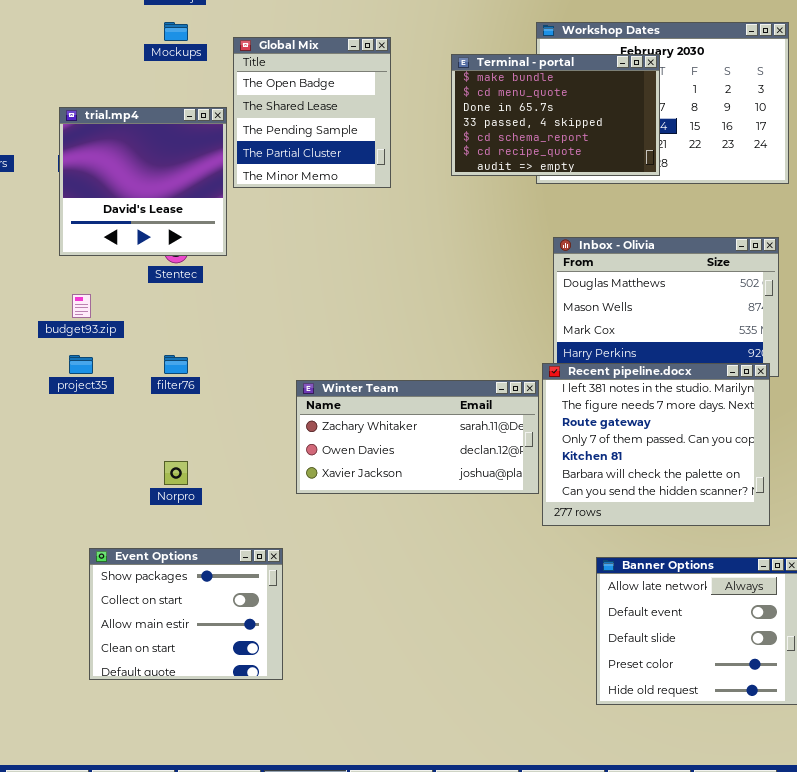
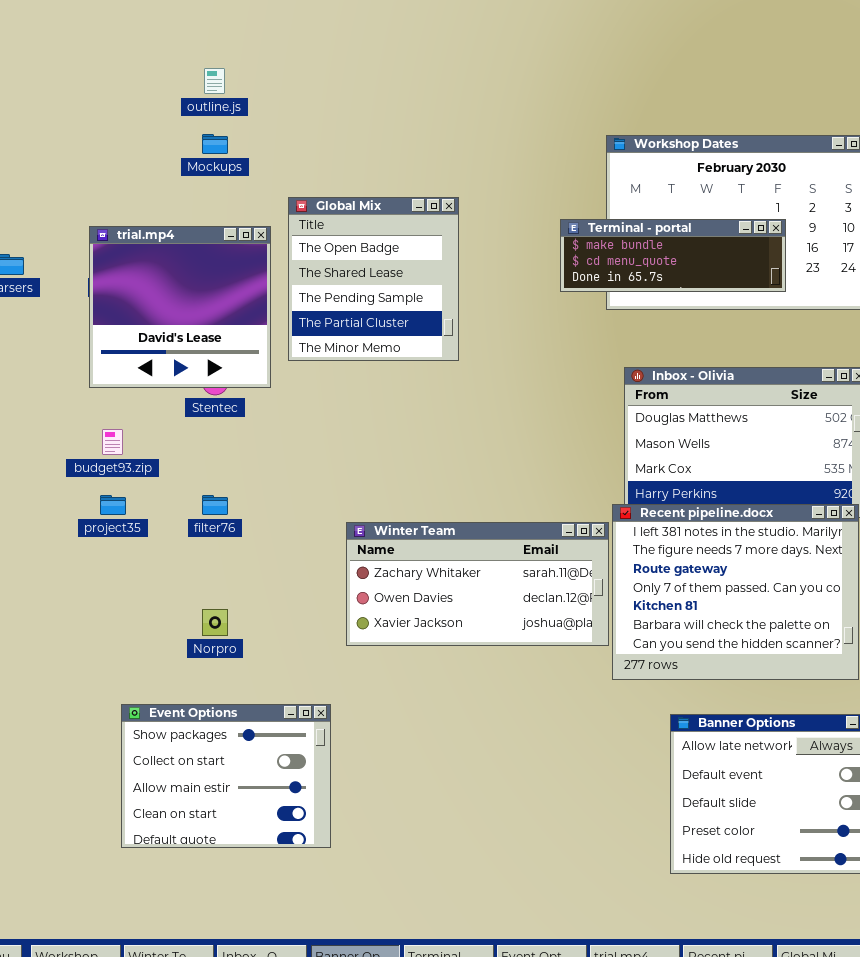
Global Mix: [233,37,391,188] -> [288,197,459,361], moved
Terminal - portal: [451,54,660,176] -> [560,219,786,292], moved, resized

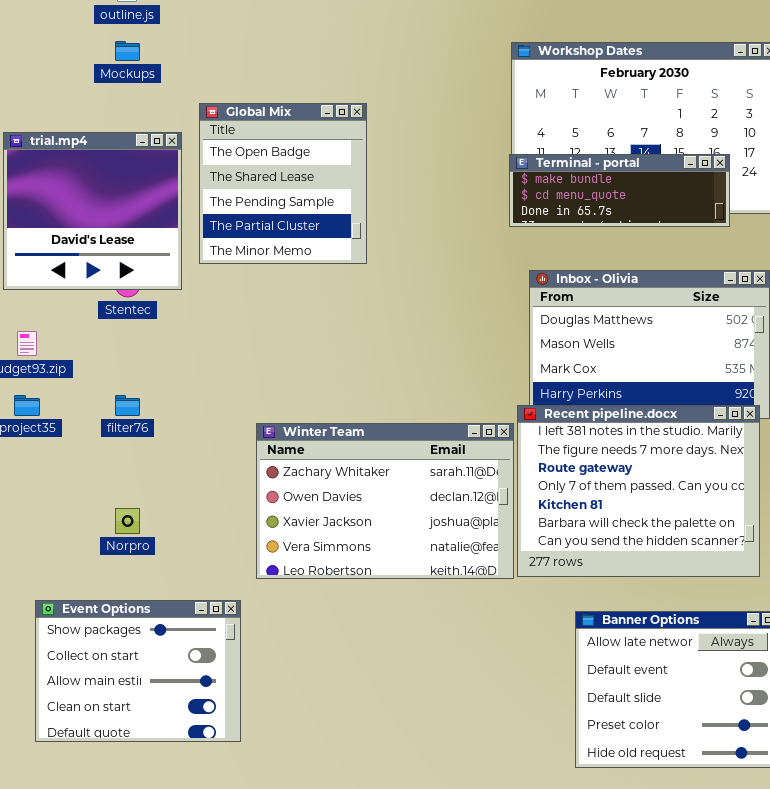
Terminal - portal: [560,219,786,292] -> [509,154,730,227], moved
Winter Team: [346,522,609,646] -> [256,423,514,579], resized

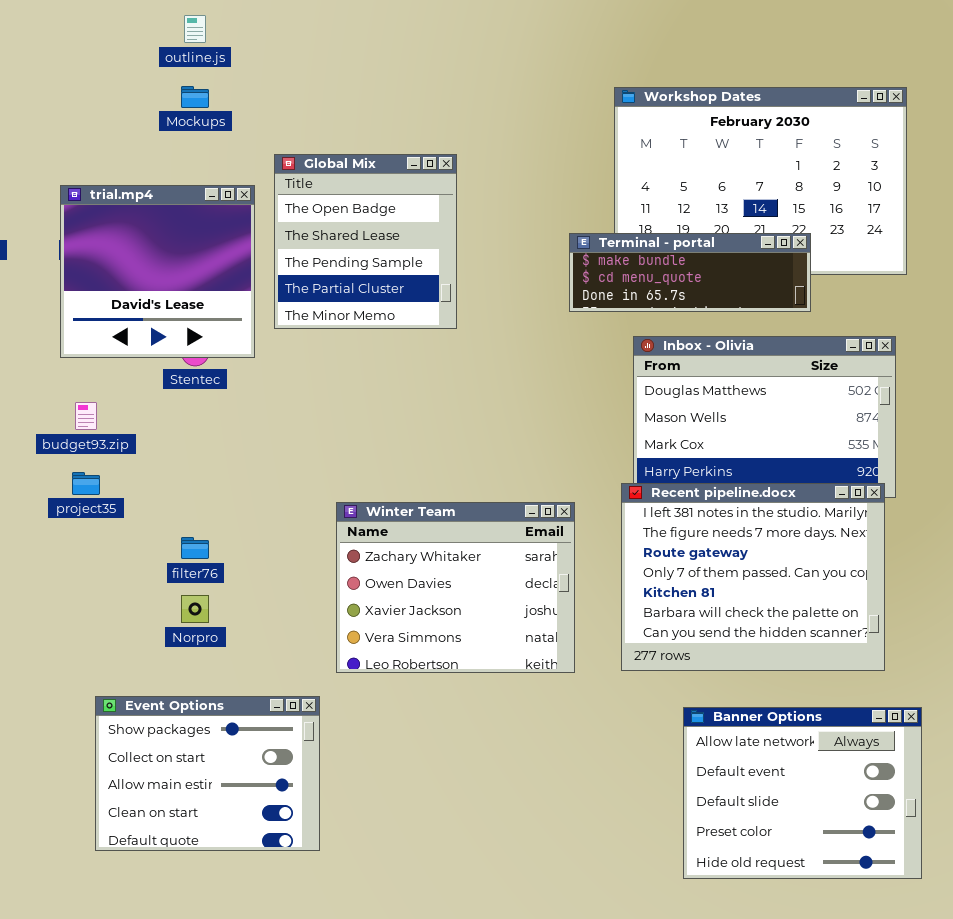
Terminal - portal: [509,154,730,227] -> [569,233,811,312], moved
filter76: [115,395,140,416] -> [181,537,209,559], moved
Winter Team: [256,423,514,579] -> [336,502,575,673], resized

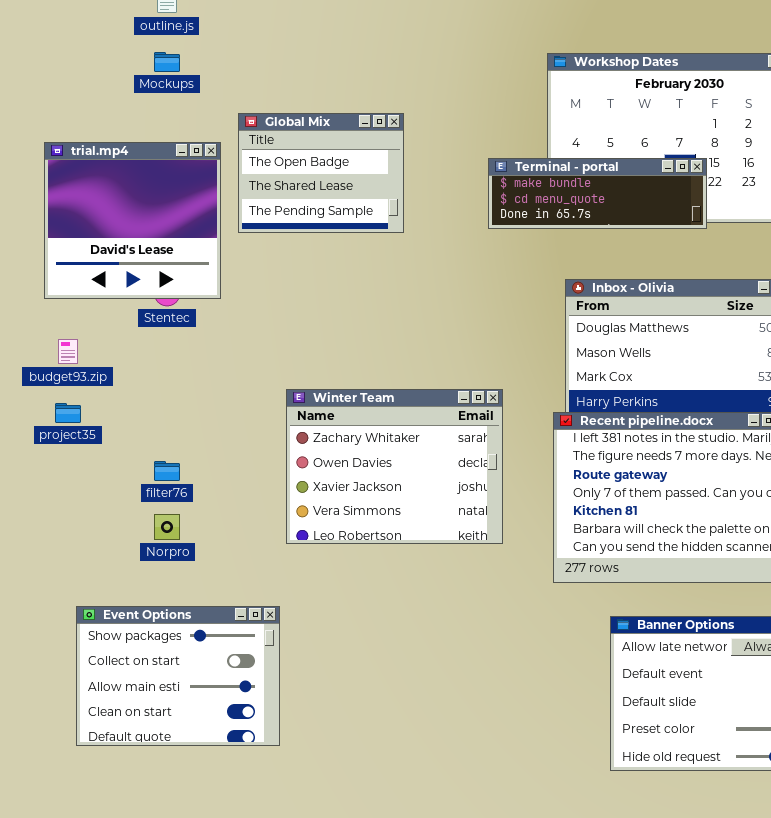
Global Mix: [274,154,457,329] -> [238,113,404,233], resized
Terminal - portal: [569,233,811,312] -> [488,158,707,229], moved
Winter Team: [336,502,575,673] -> [286,389,503,544], moved

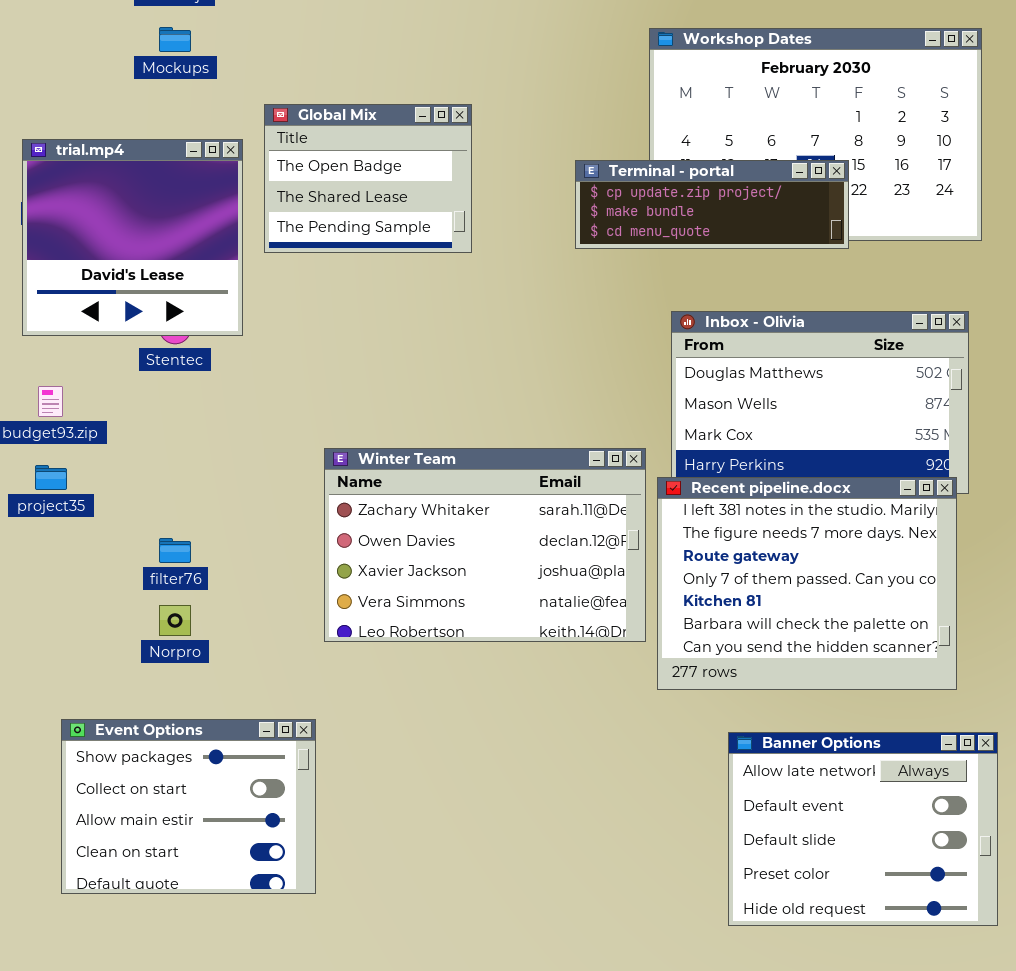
Terminal - portal: [488,158,707,229] -> [575,160,849,249], scrolled up 1 row
Winter Team: [286,389,503,544] -> [324,448,646,642], resized

